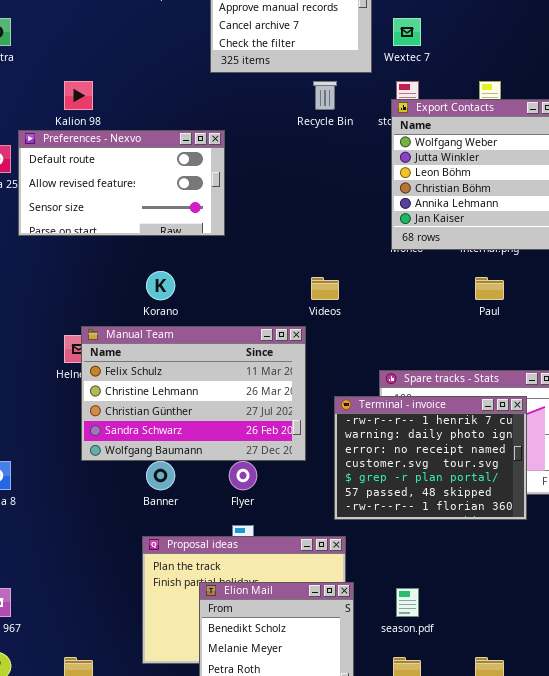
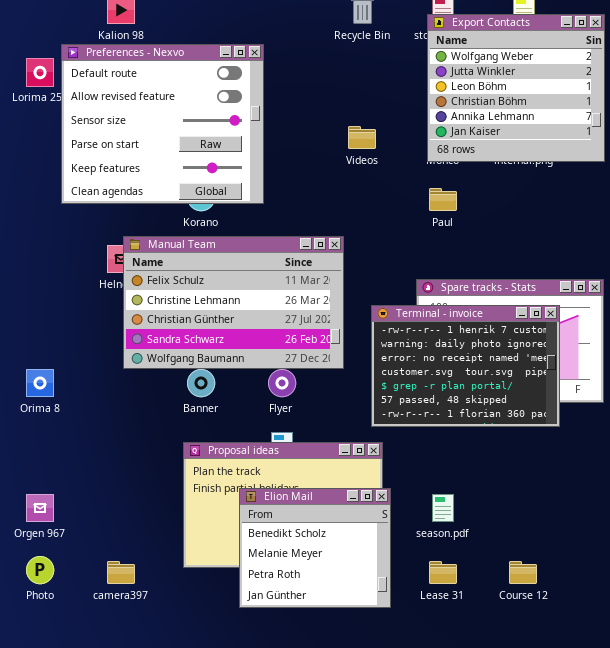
Preferences - Nexvo: [18,130,225,236] -> [61,44,264,204], resized
Videos: [311,277,339,300] -> [348,126,376,149], moved
Paul: [475,277,504,300] -> [429,188,457,211], moved

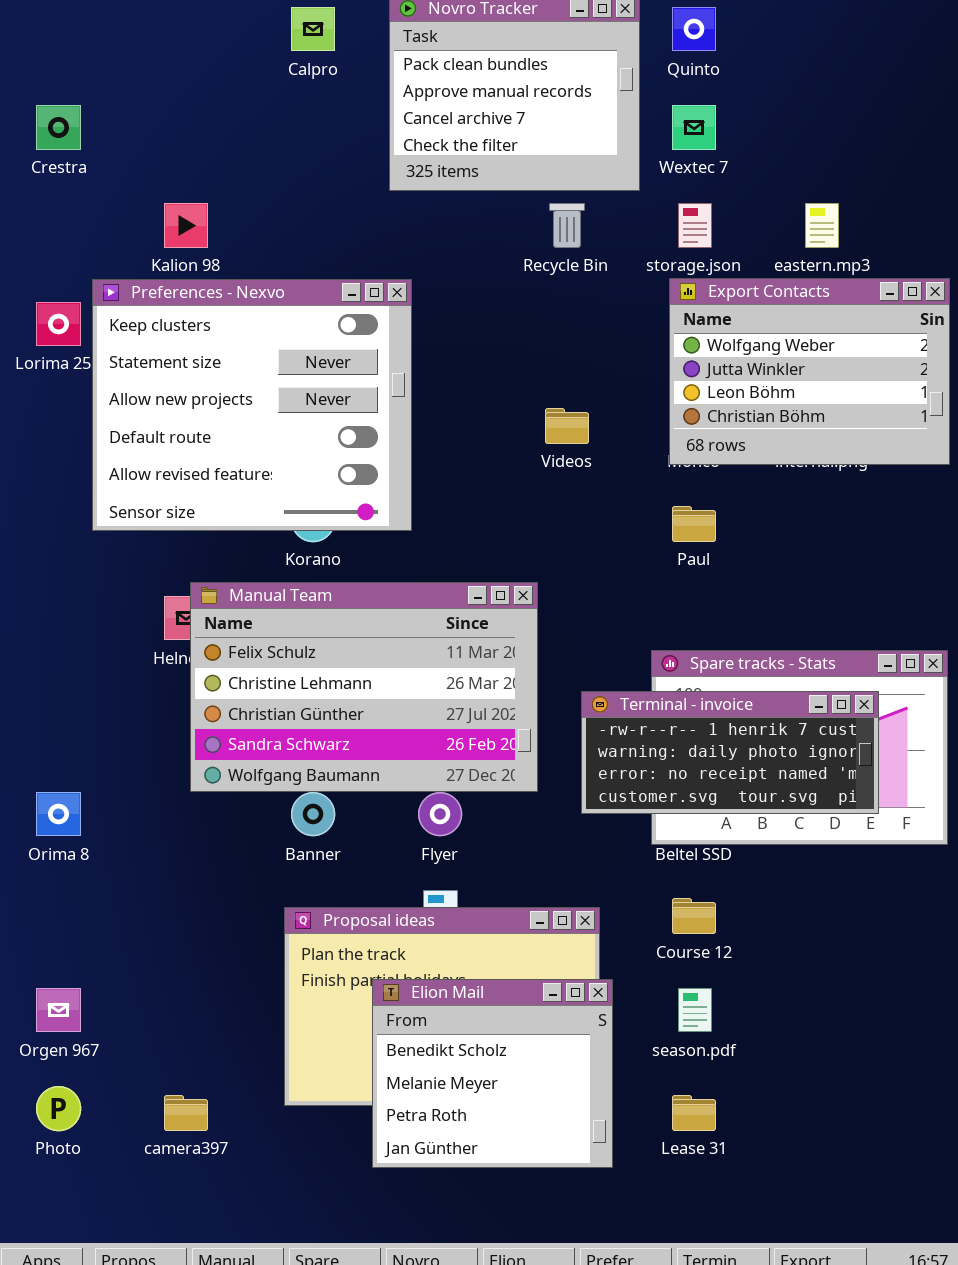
Export Contacts: [427,14,605,162] -> [669,278,950,465], resized
Preferences - Nexvo: [61,44,264,204] -> [92,279,412,531], scrolled up 3 rows
Terminal - invoice: [371,305,560,427] -> [581,691,879,814], resized
Course 12: [509,561,537,584] -> [672,898,716,934], moved

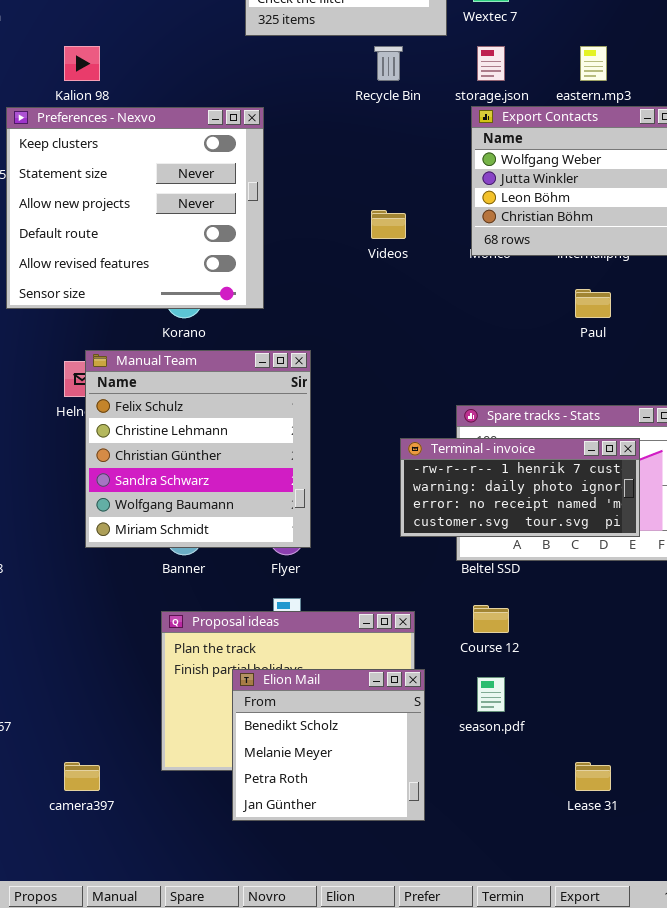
Paul: [672,506,716,542] -> [575,289,611,318], moved
Manual Team: [190,582,538,792] -> [85,350,311,548], resized
Lease 31: [672,1095,716,1131] -> [575,762,611,791], moved

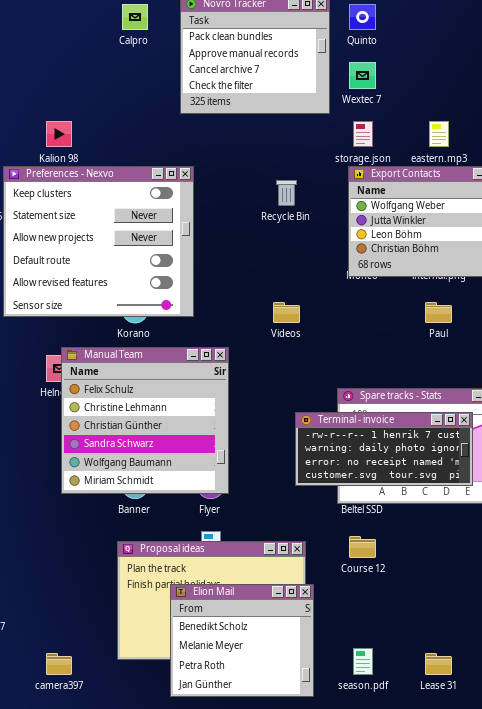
Recycle Bin: [374,46,403,81] -> [276,180,297,206], moved
Videos: [371,210,406,239] -> [273,302,300,323], moved
season.pdf: [477,677,505,712] -> [353,648,373,675], moved

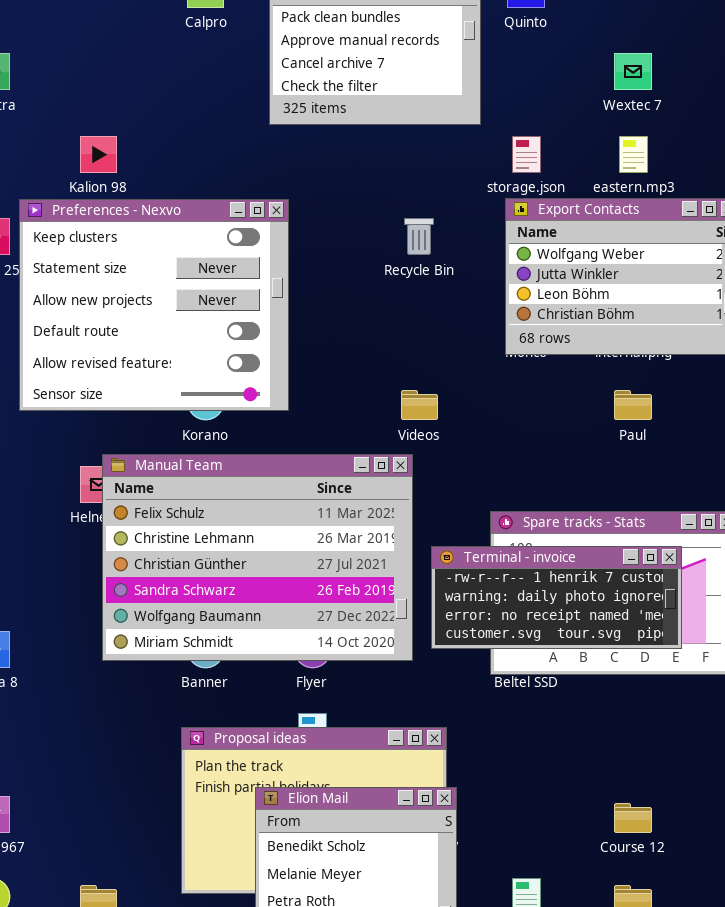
Wextec 7: [349,62,376,89] -> [614,53,652,90], moved
Manual Team: [61,347,229,494] -> [102,454,413,661], resized
Course 12: [349,536,376,558] -> [614,803,652,833], moved

